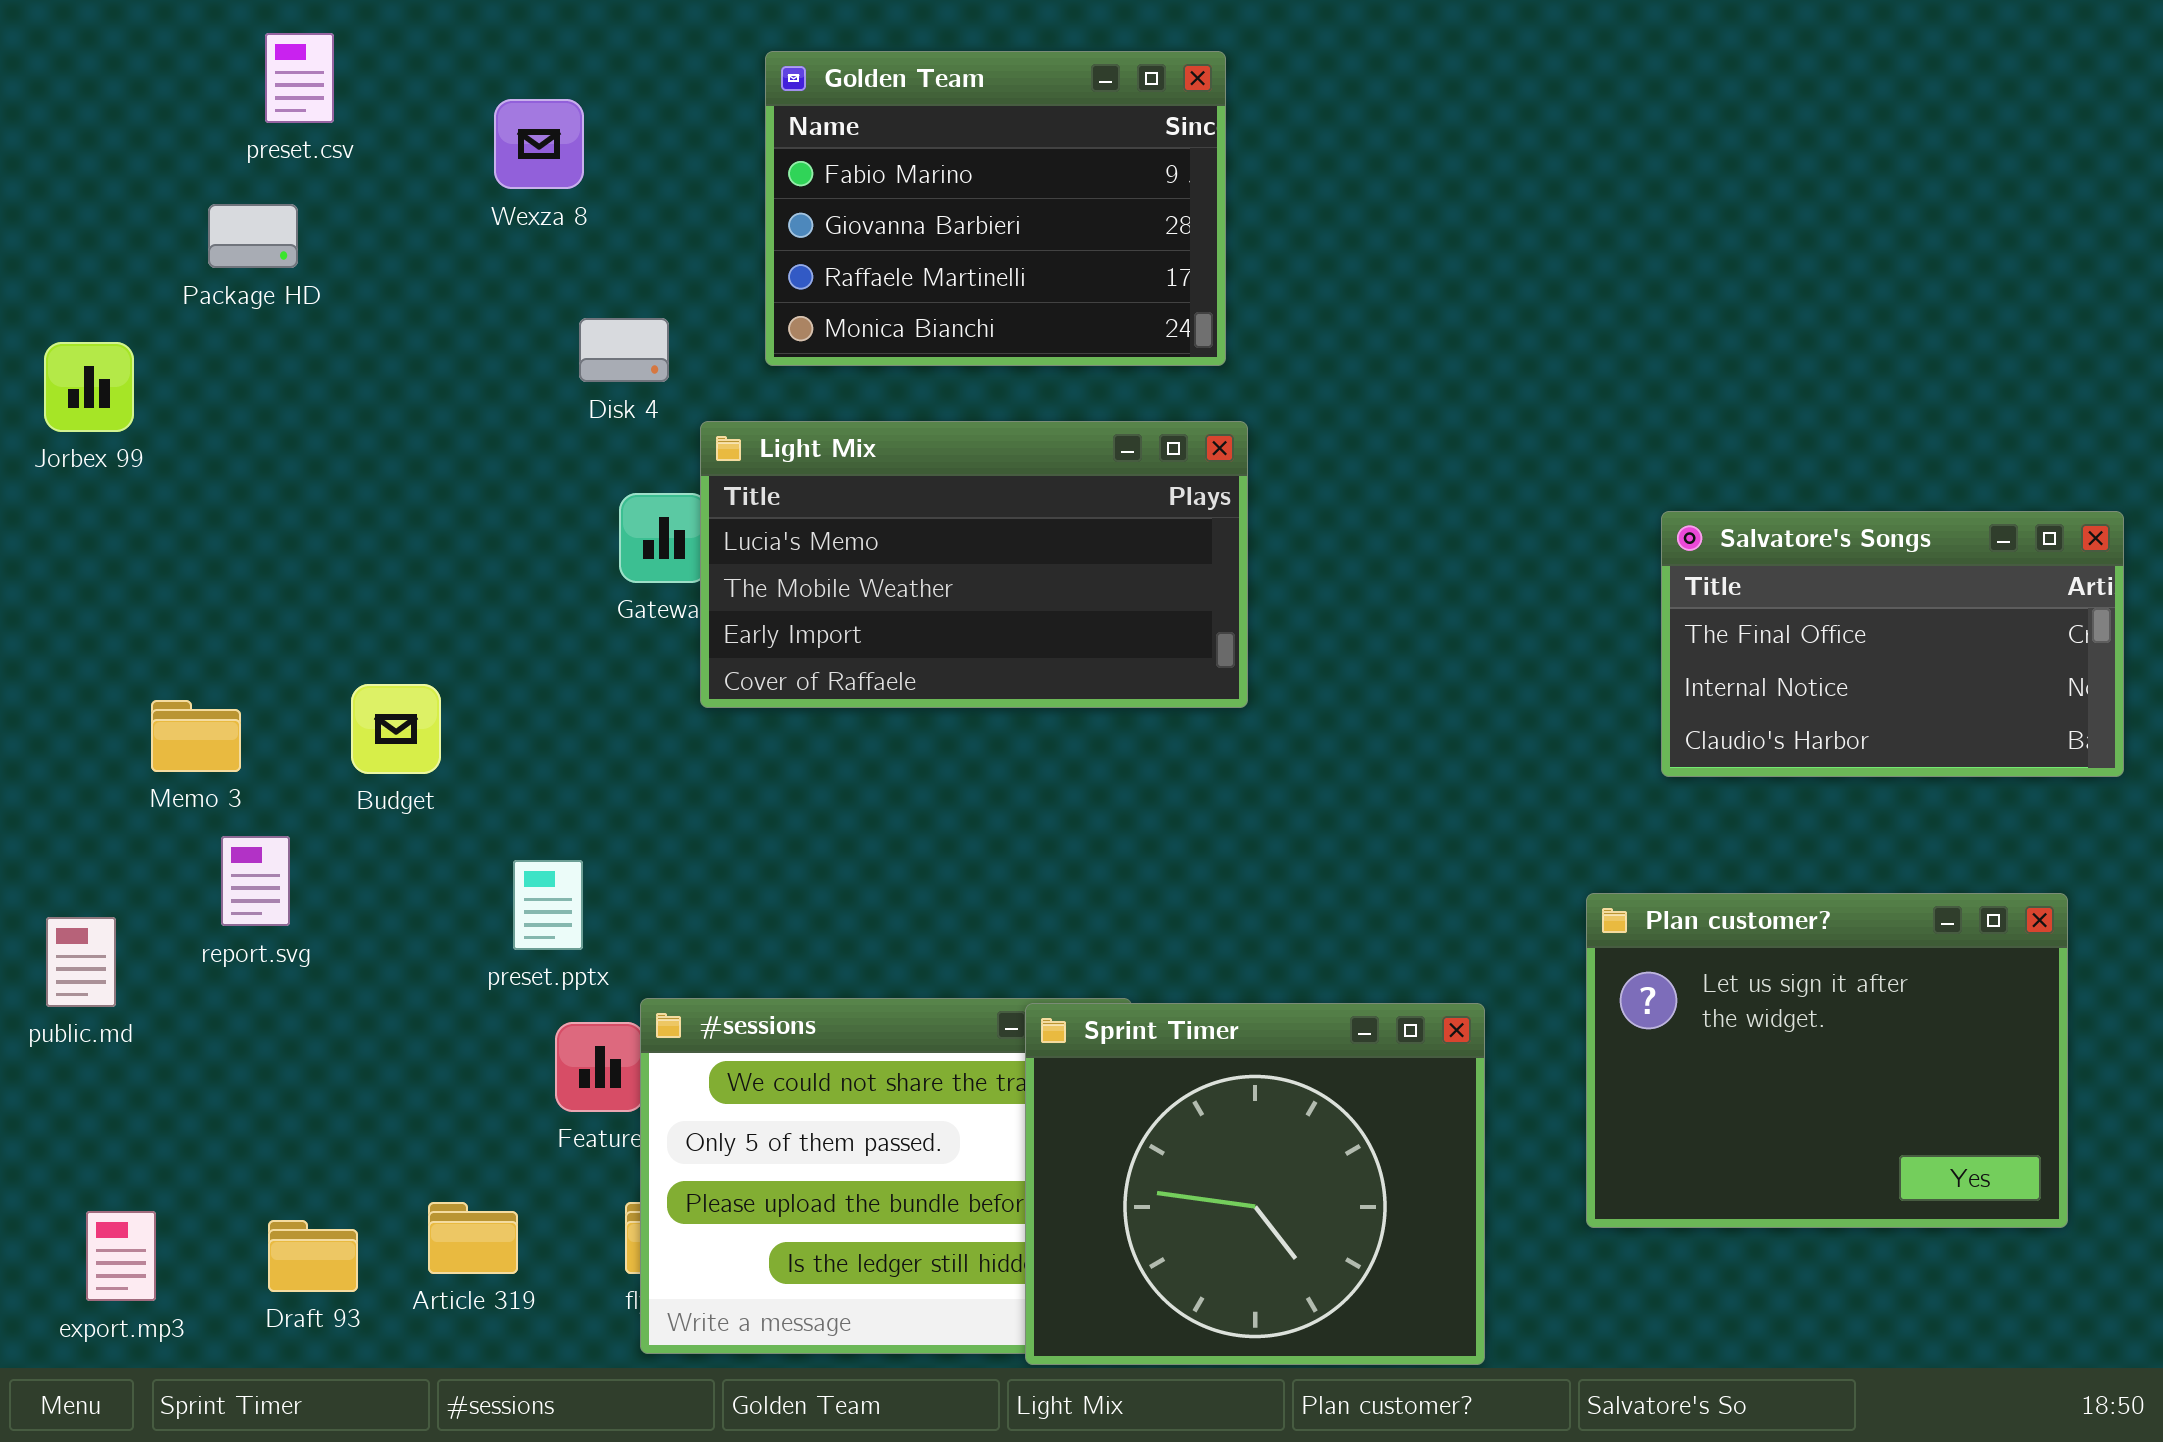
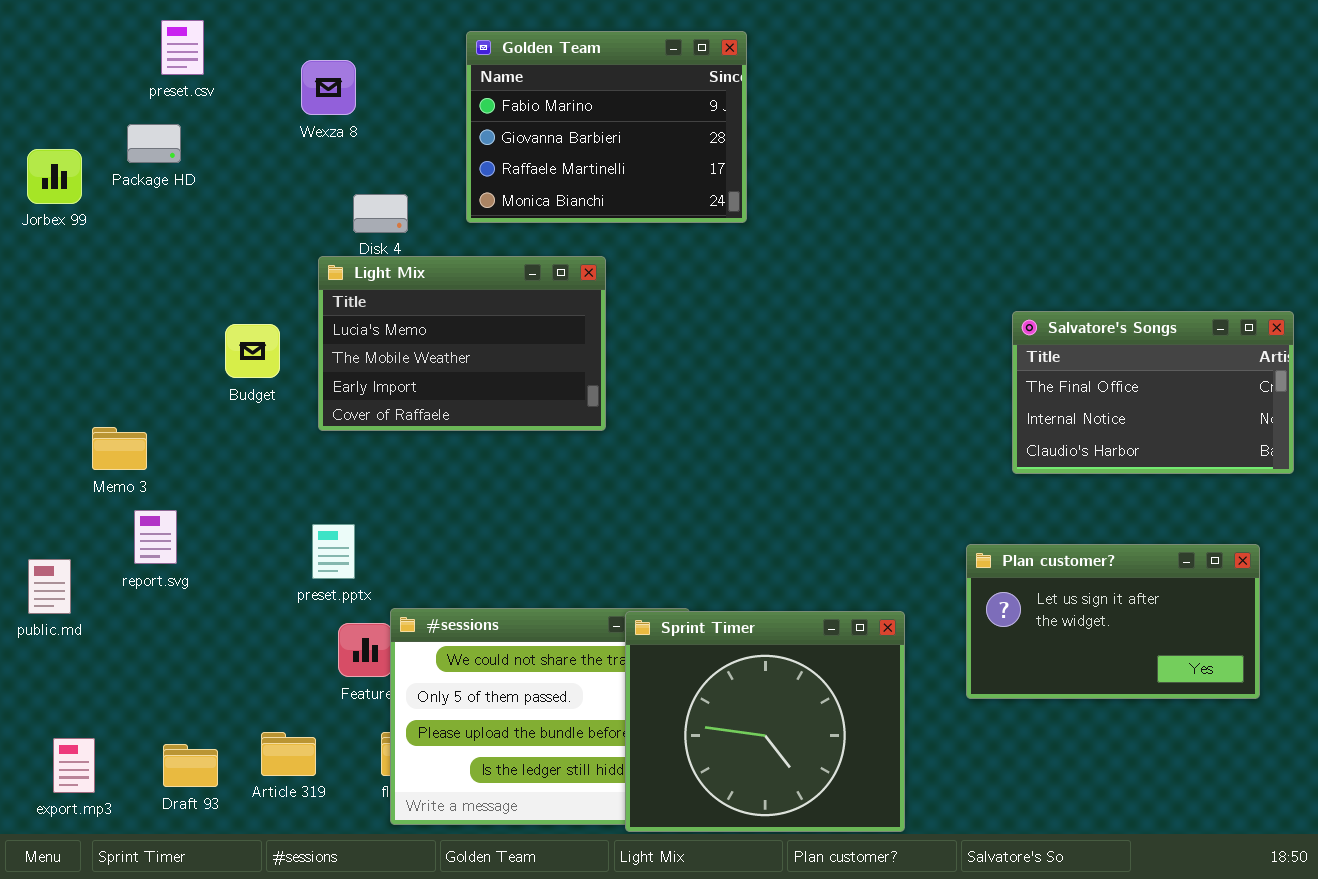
Jorbex 99: [44,342,134,432] -> [27,149,82,204], moved
Light Mix: [700,421,1248,708] -> [318,256,606,431], moved, resized
Budget: [351,684,441,774] -> [225,324,280,378], moved
Plan customer?: [1586,893,2068,1228] -> [966,544,1260,699], resized

